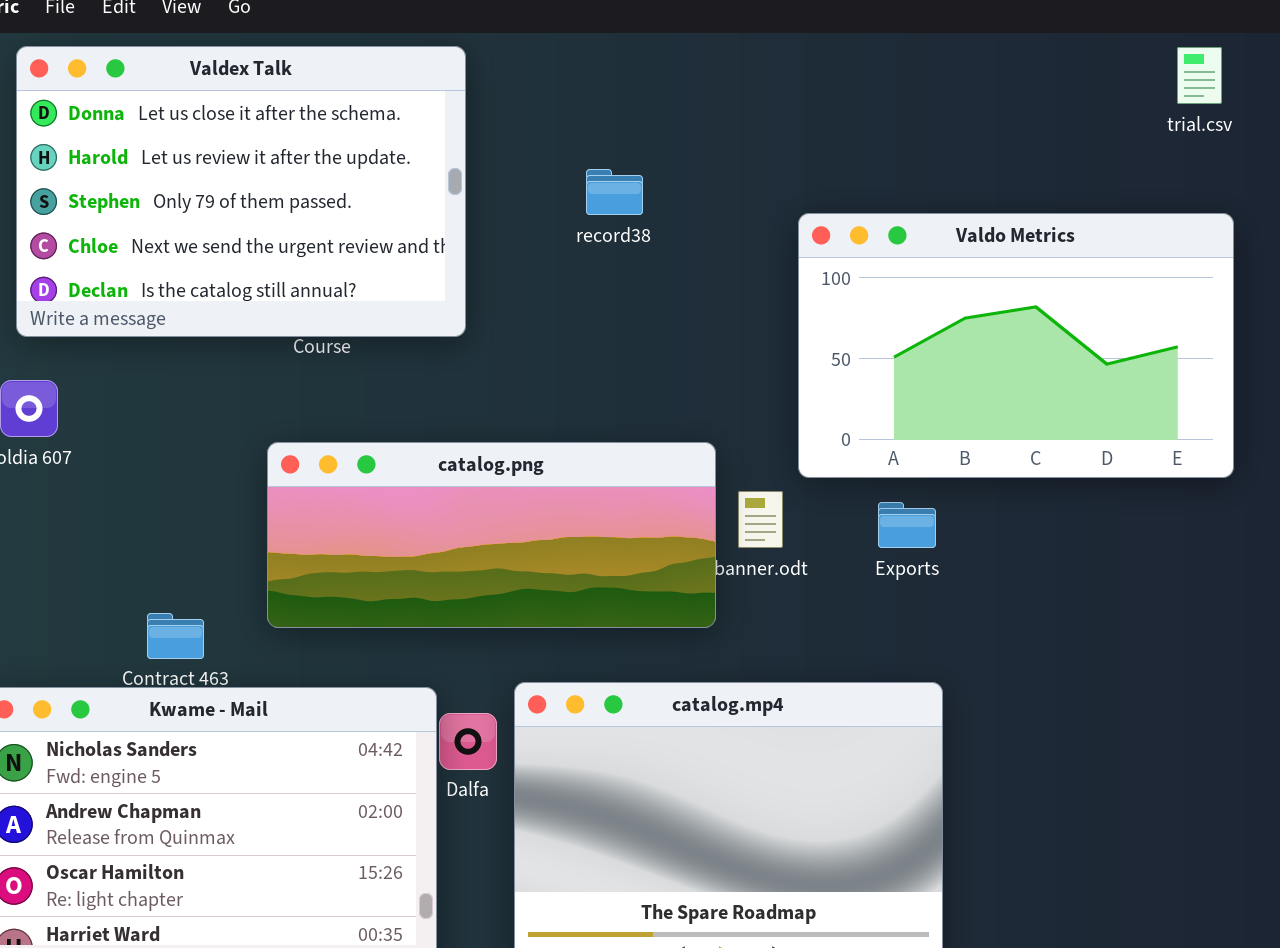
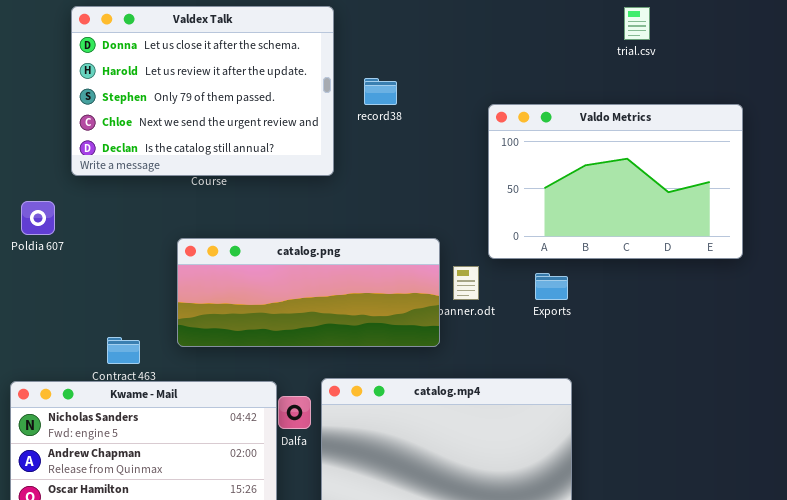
Valdex Talk: [16,46,466,337] -> [71,6,334,176], moved
trial.csv: [1177,47,1222,104] -> [624,7,650,40], moved

